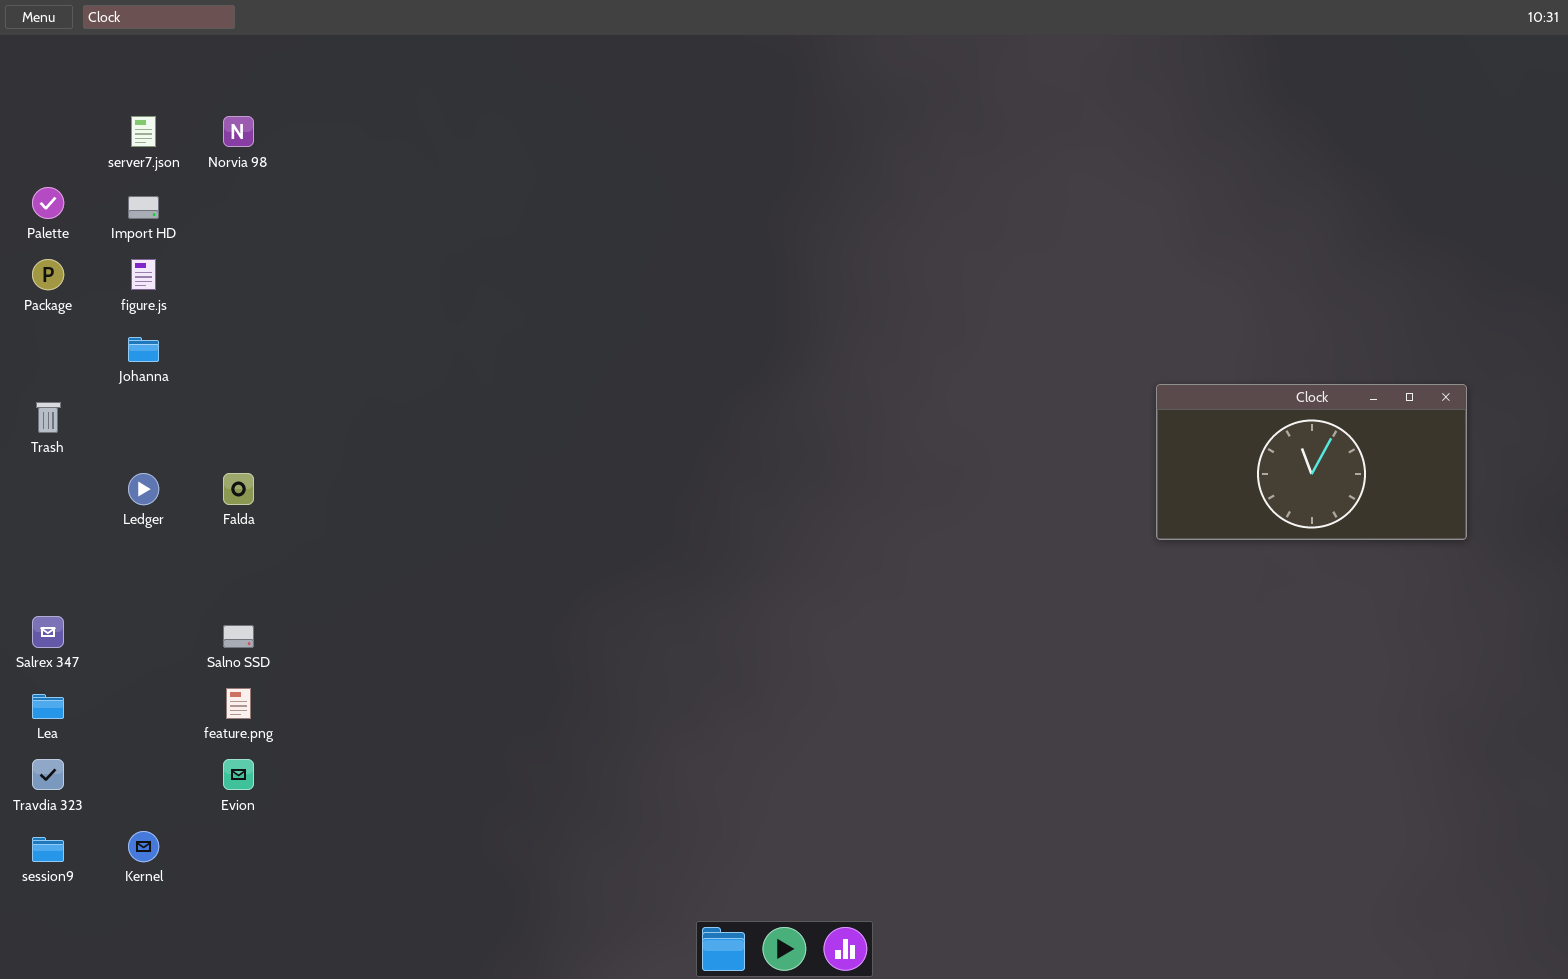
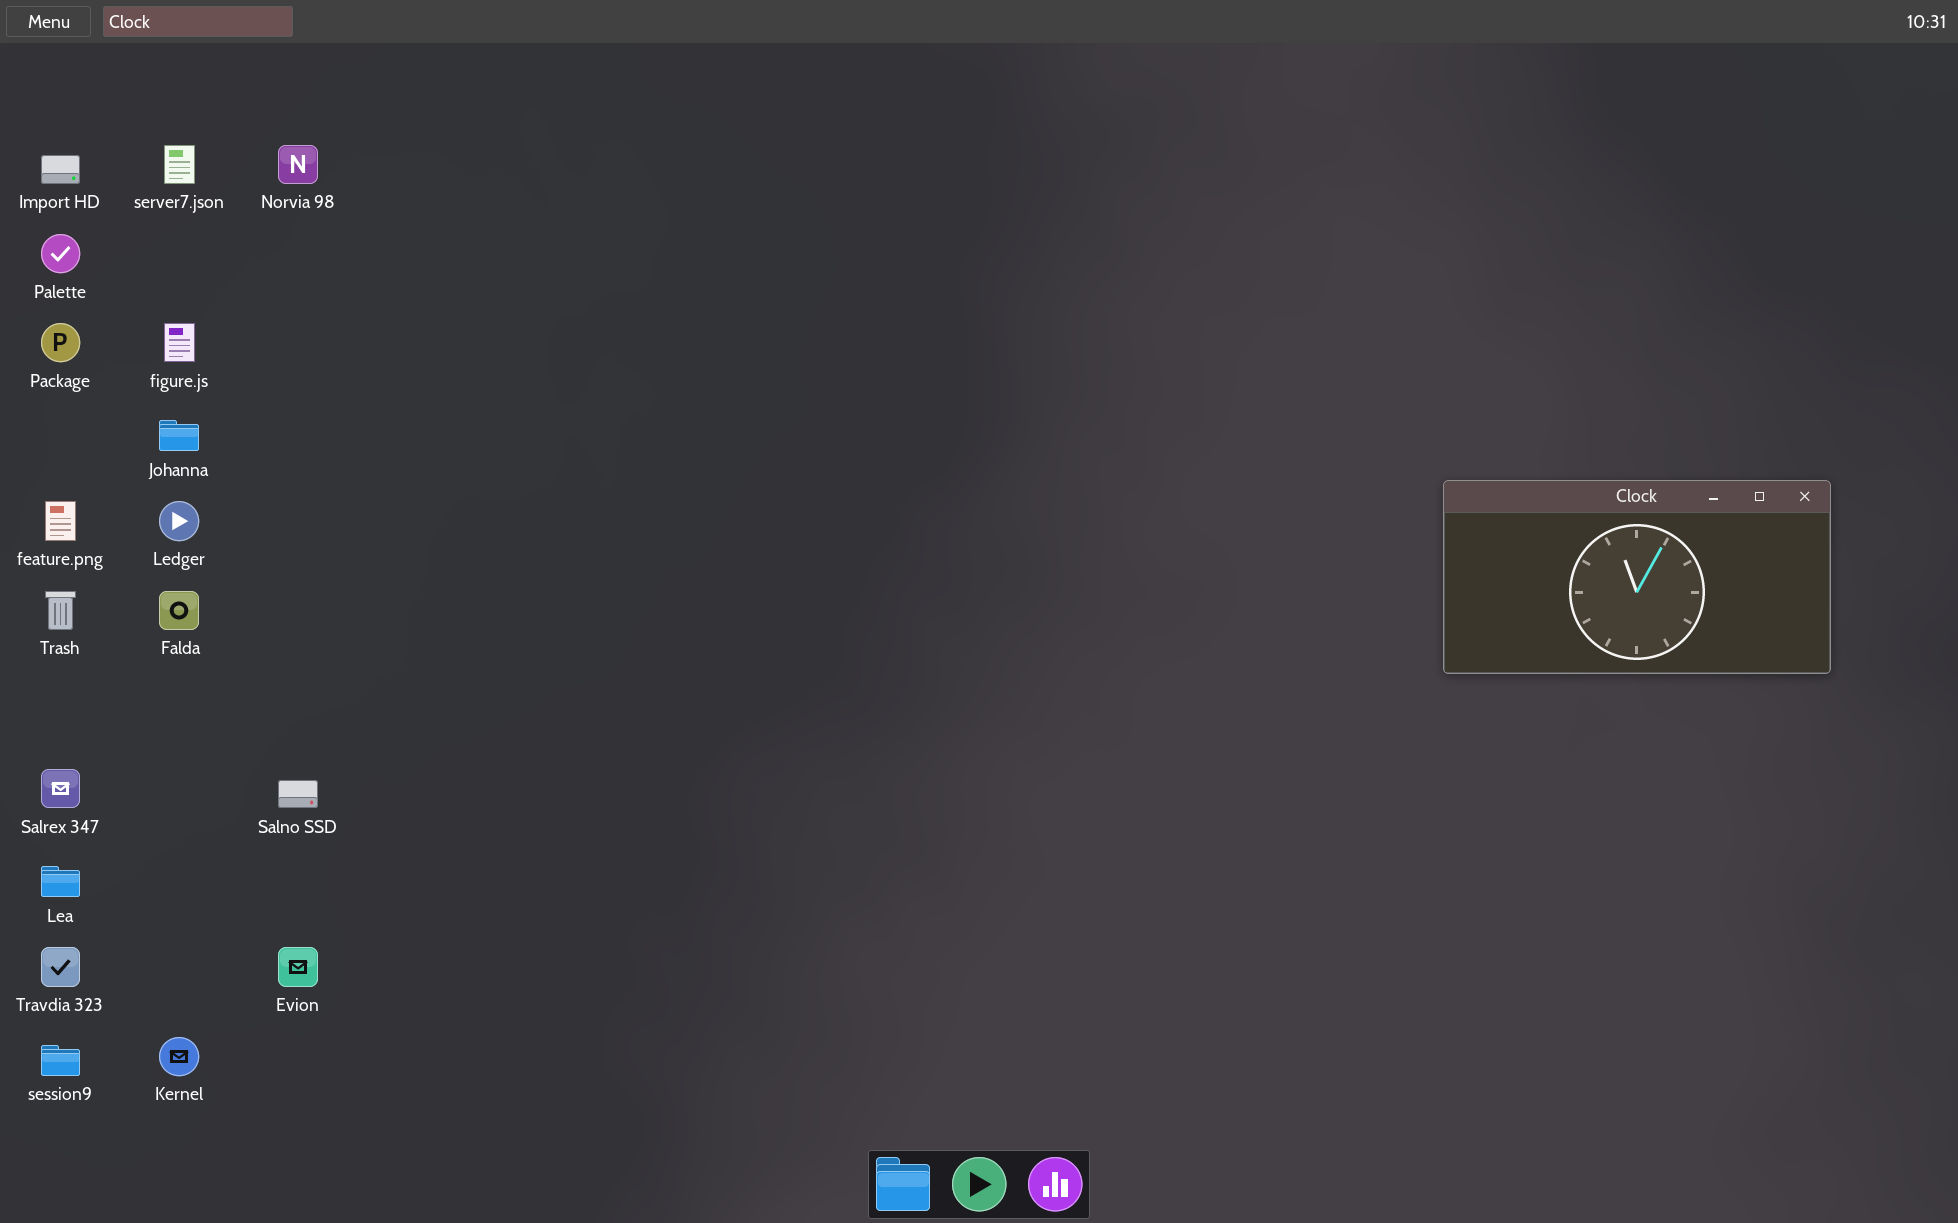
Import HD: [128,196,159,219] -> [41,155,80,184], moved
Trash: [36,402,61,433] -> [45,591,76,630], moved
Ledger: [128,473,159,505] -> [159,501,199,541], moved
Falda: [223,473,254,505] -> [159,591,199,630], moved
feature.png: [226,688,251,719] -> [45,501,76,541], moved

